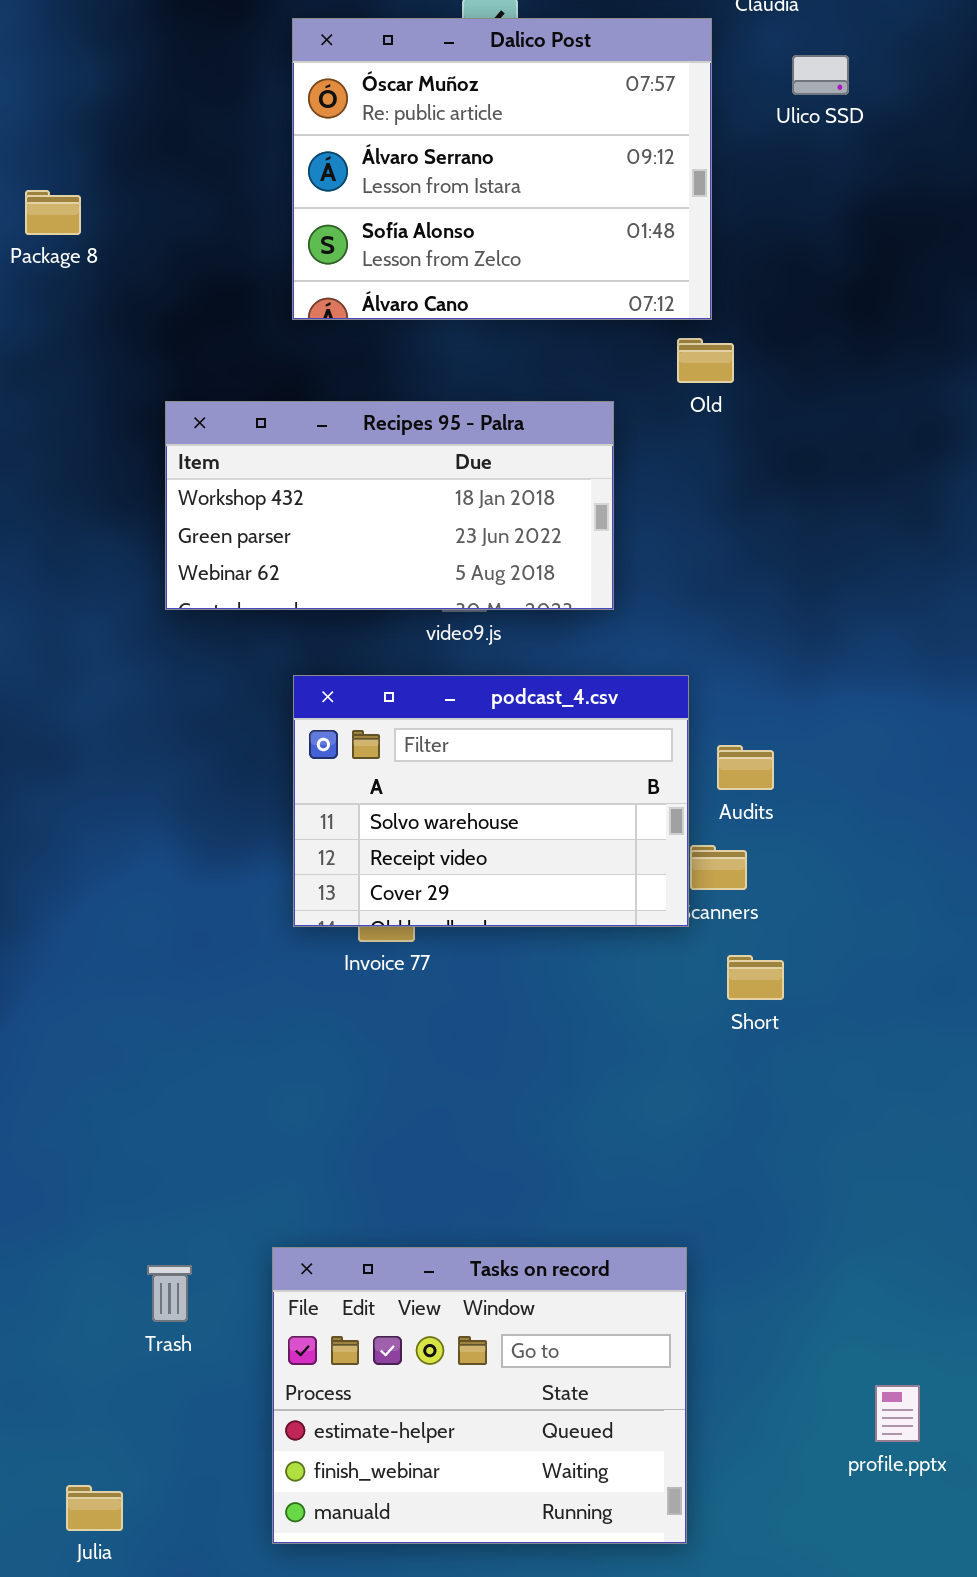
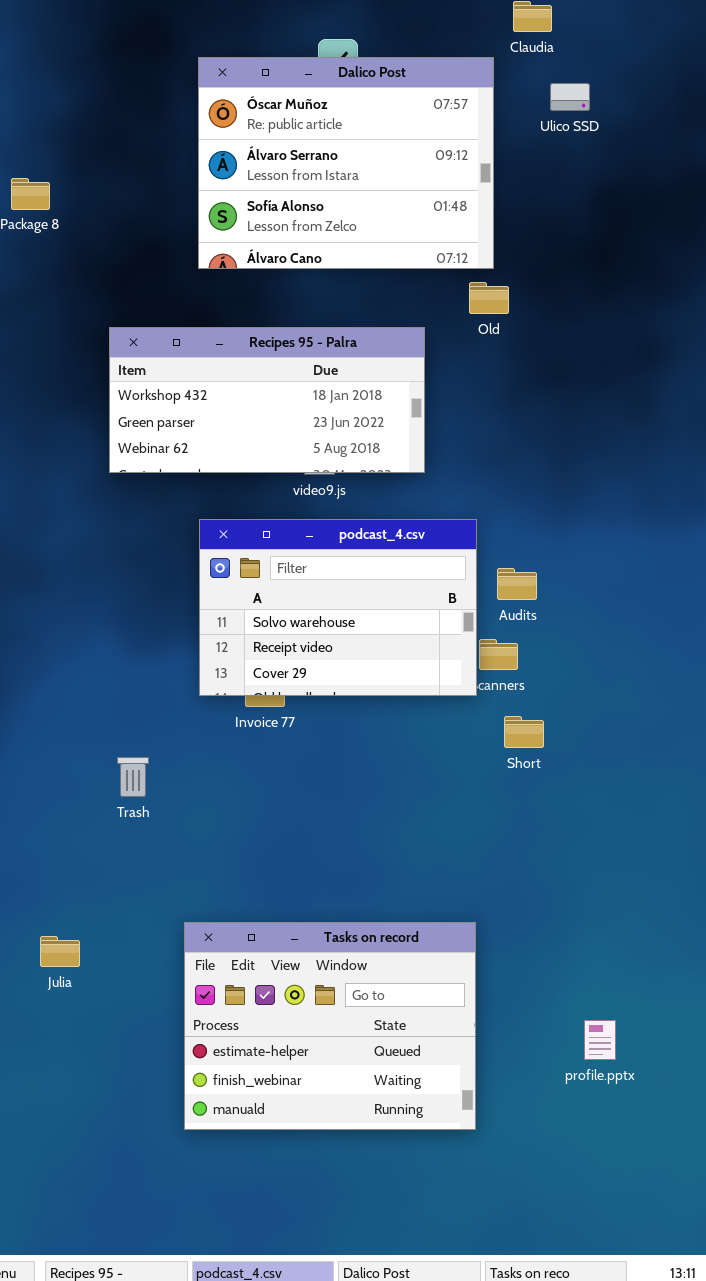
Trash: [147,1265,192,1322] -> [117,757,149,797], moved
profile.pptx: [875,1385,920,1442] -> [584,1020,616,1060], moved
Julia: [66,1485,123,1531] -> [40,936,80,967], moved

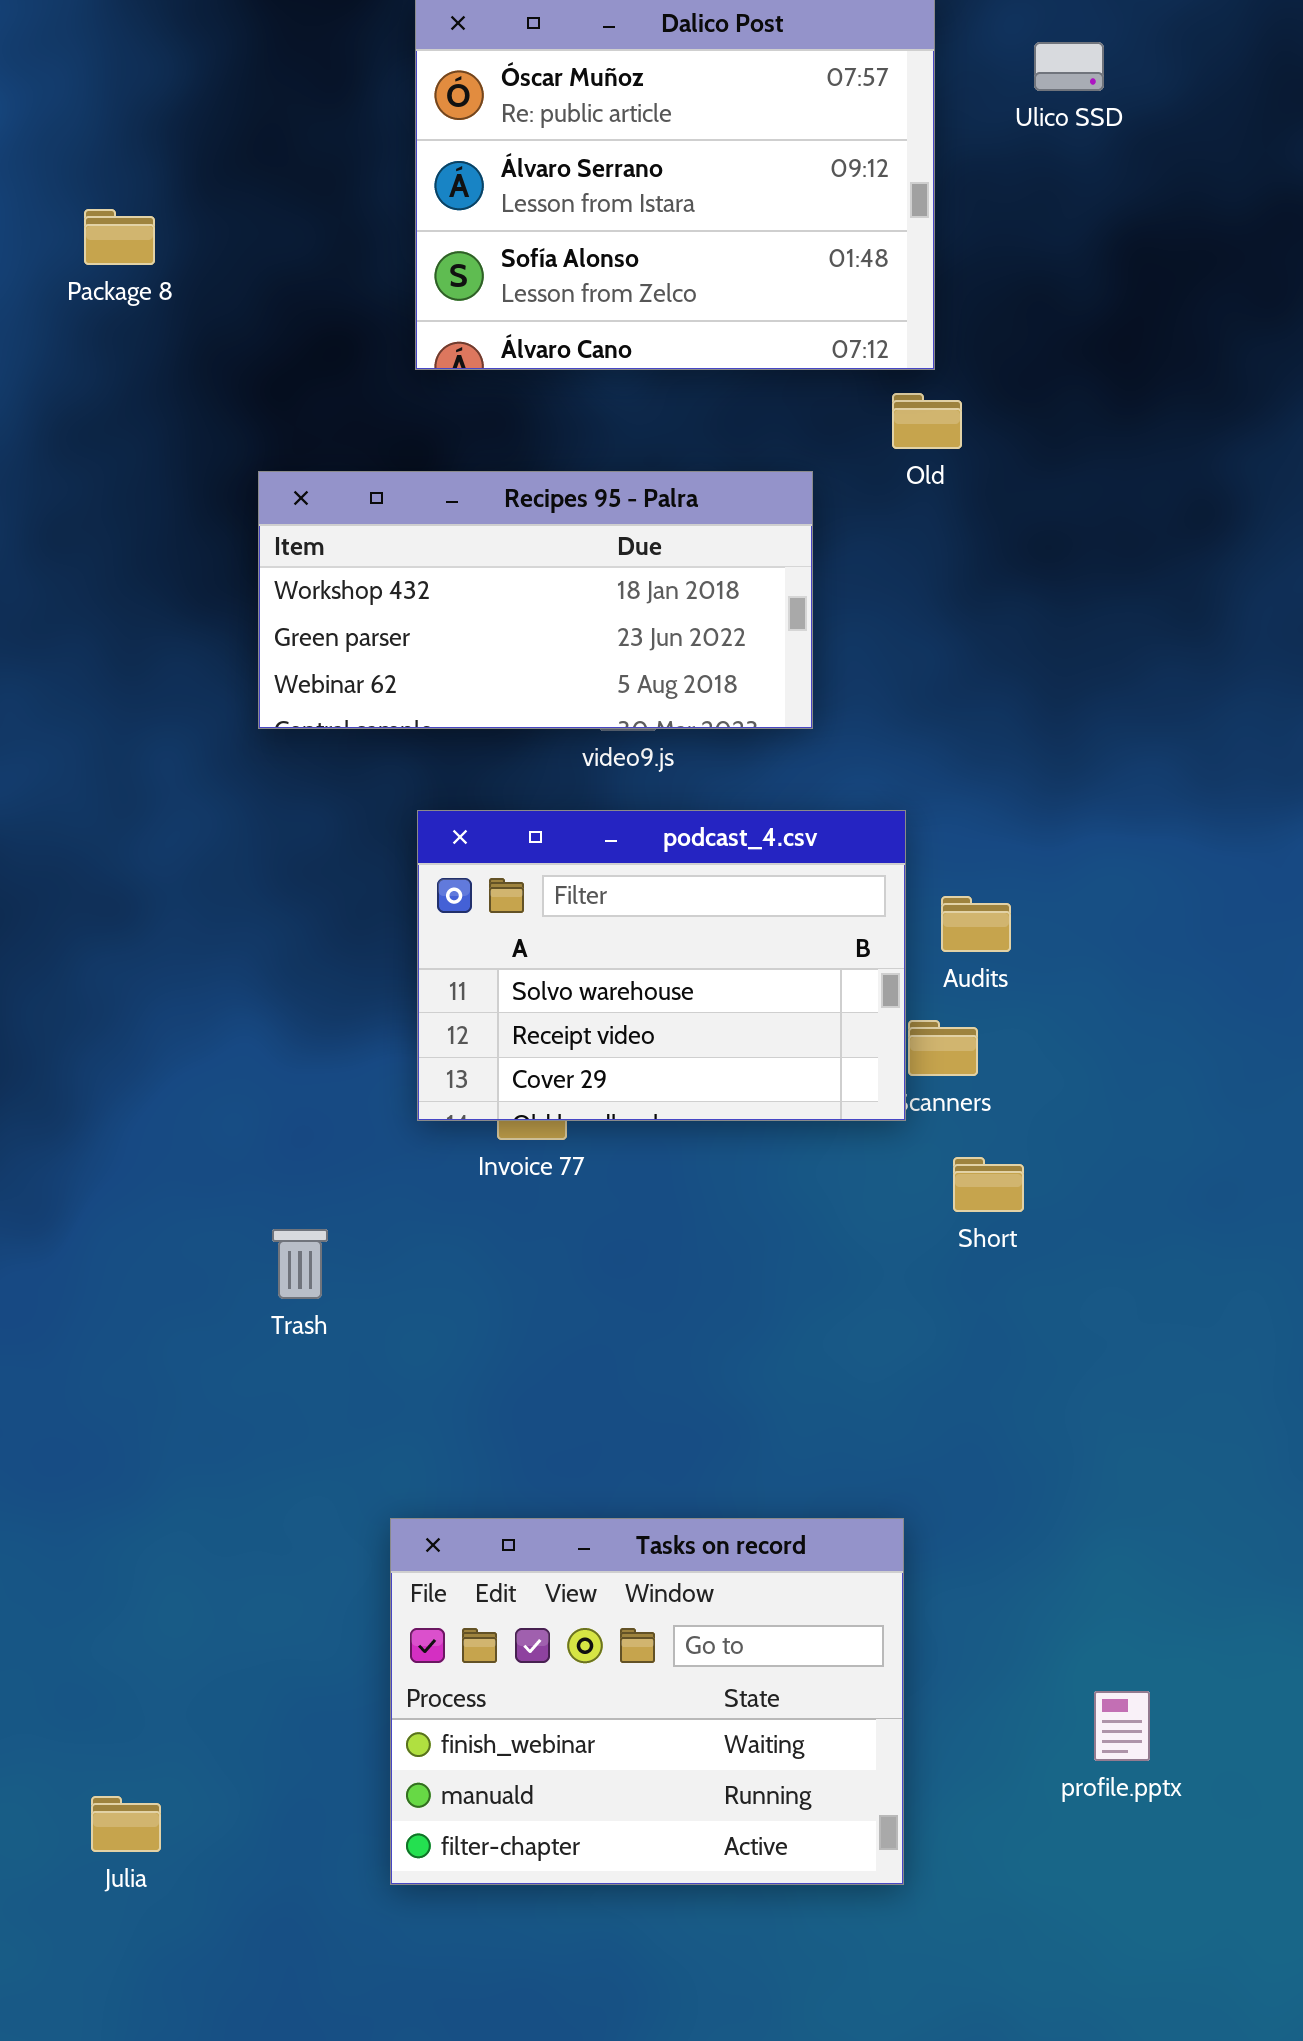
Tasks on record: [184,922,476,1130] -> [390,1518,904,1885], scrolled down 1 row
Julia: [40,936,80,967] -> [91,1796,161,1852], moved

